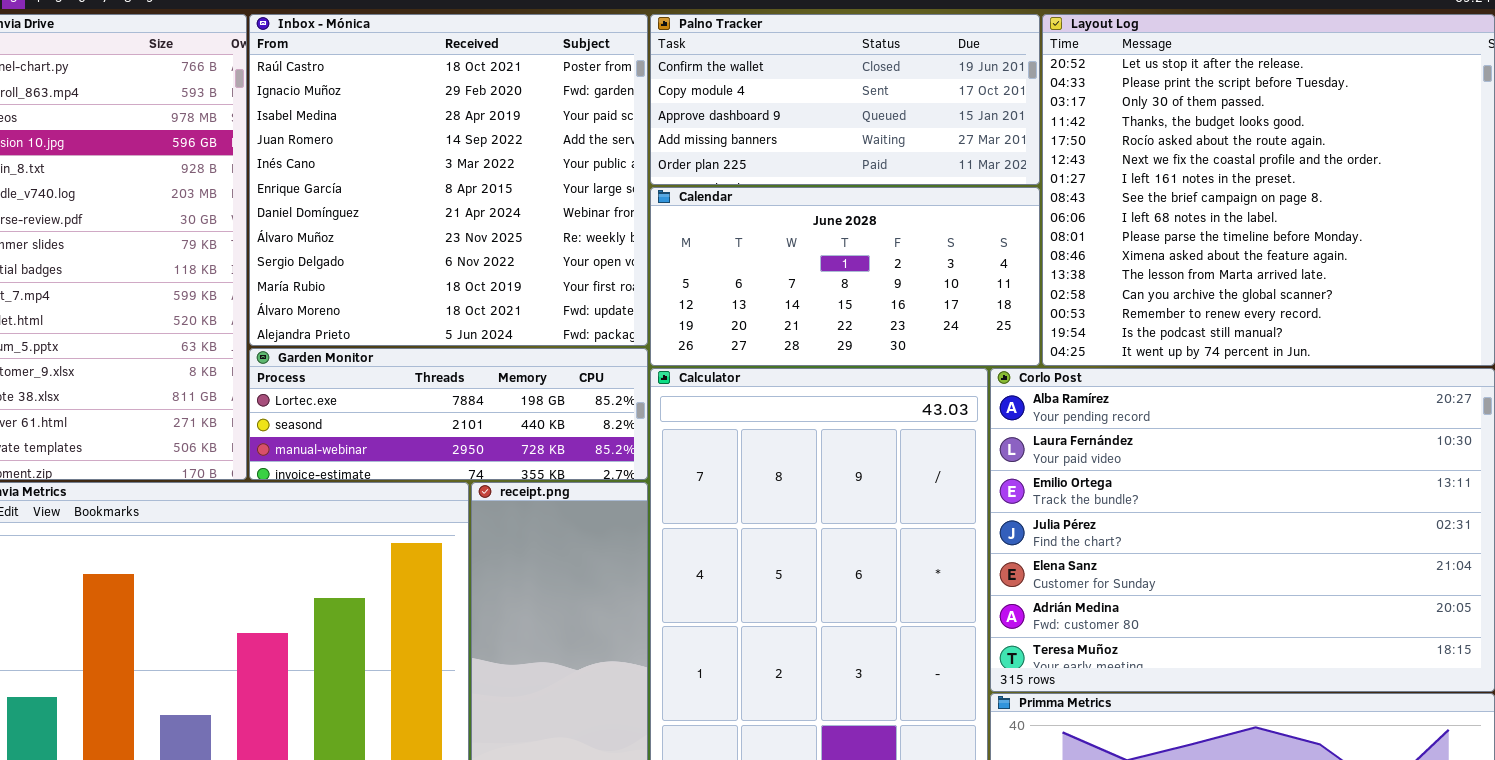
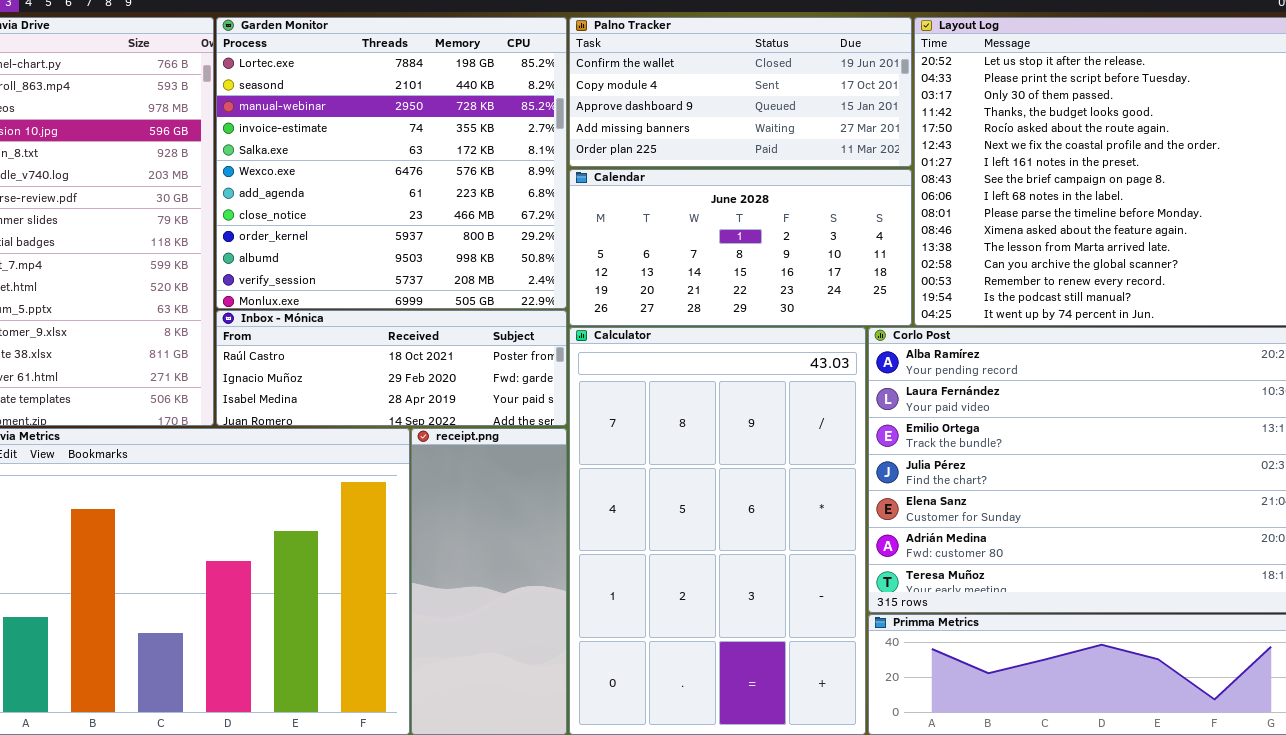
Inbox - Mónica: [249,14,648,346] -> [216,310,567,426], moved, resized
Garden Monitor: [249,348,648,480] -> [216,17,567,309], moved, resized

